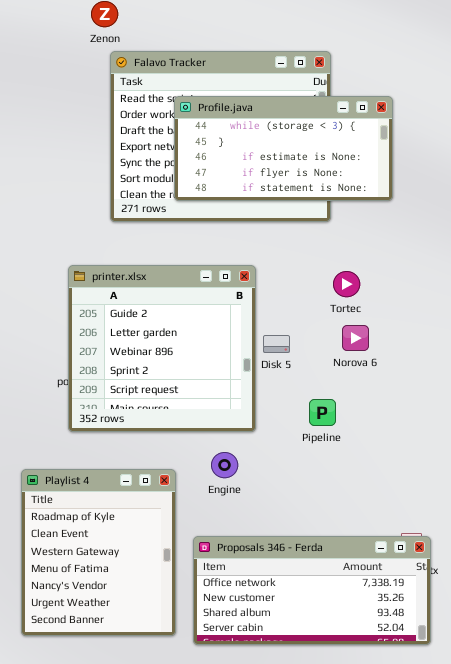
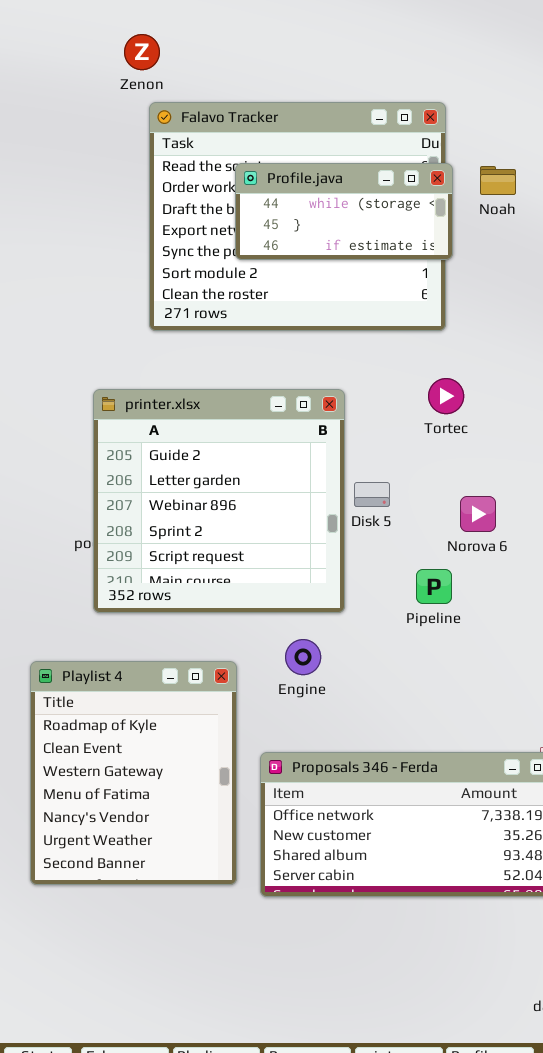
Profile.java: [174,96,393,201] -> [235,163,453,260], resized
Tortec: [333,271,360,297] -> [428,378,464,414], moved
Norova 6: [342,325,369,351] -> [460,496,496,532], moved

